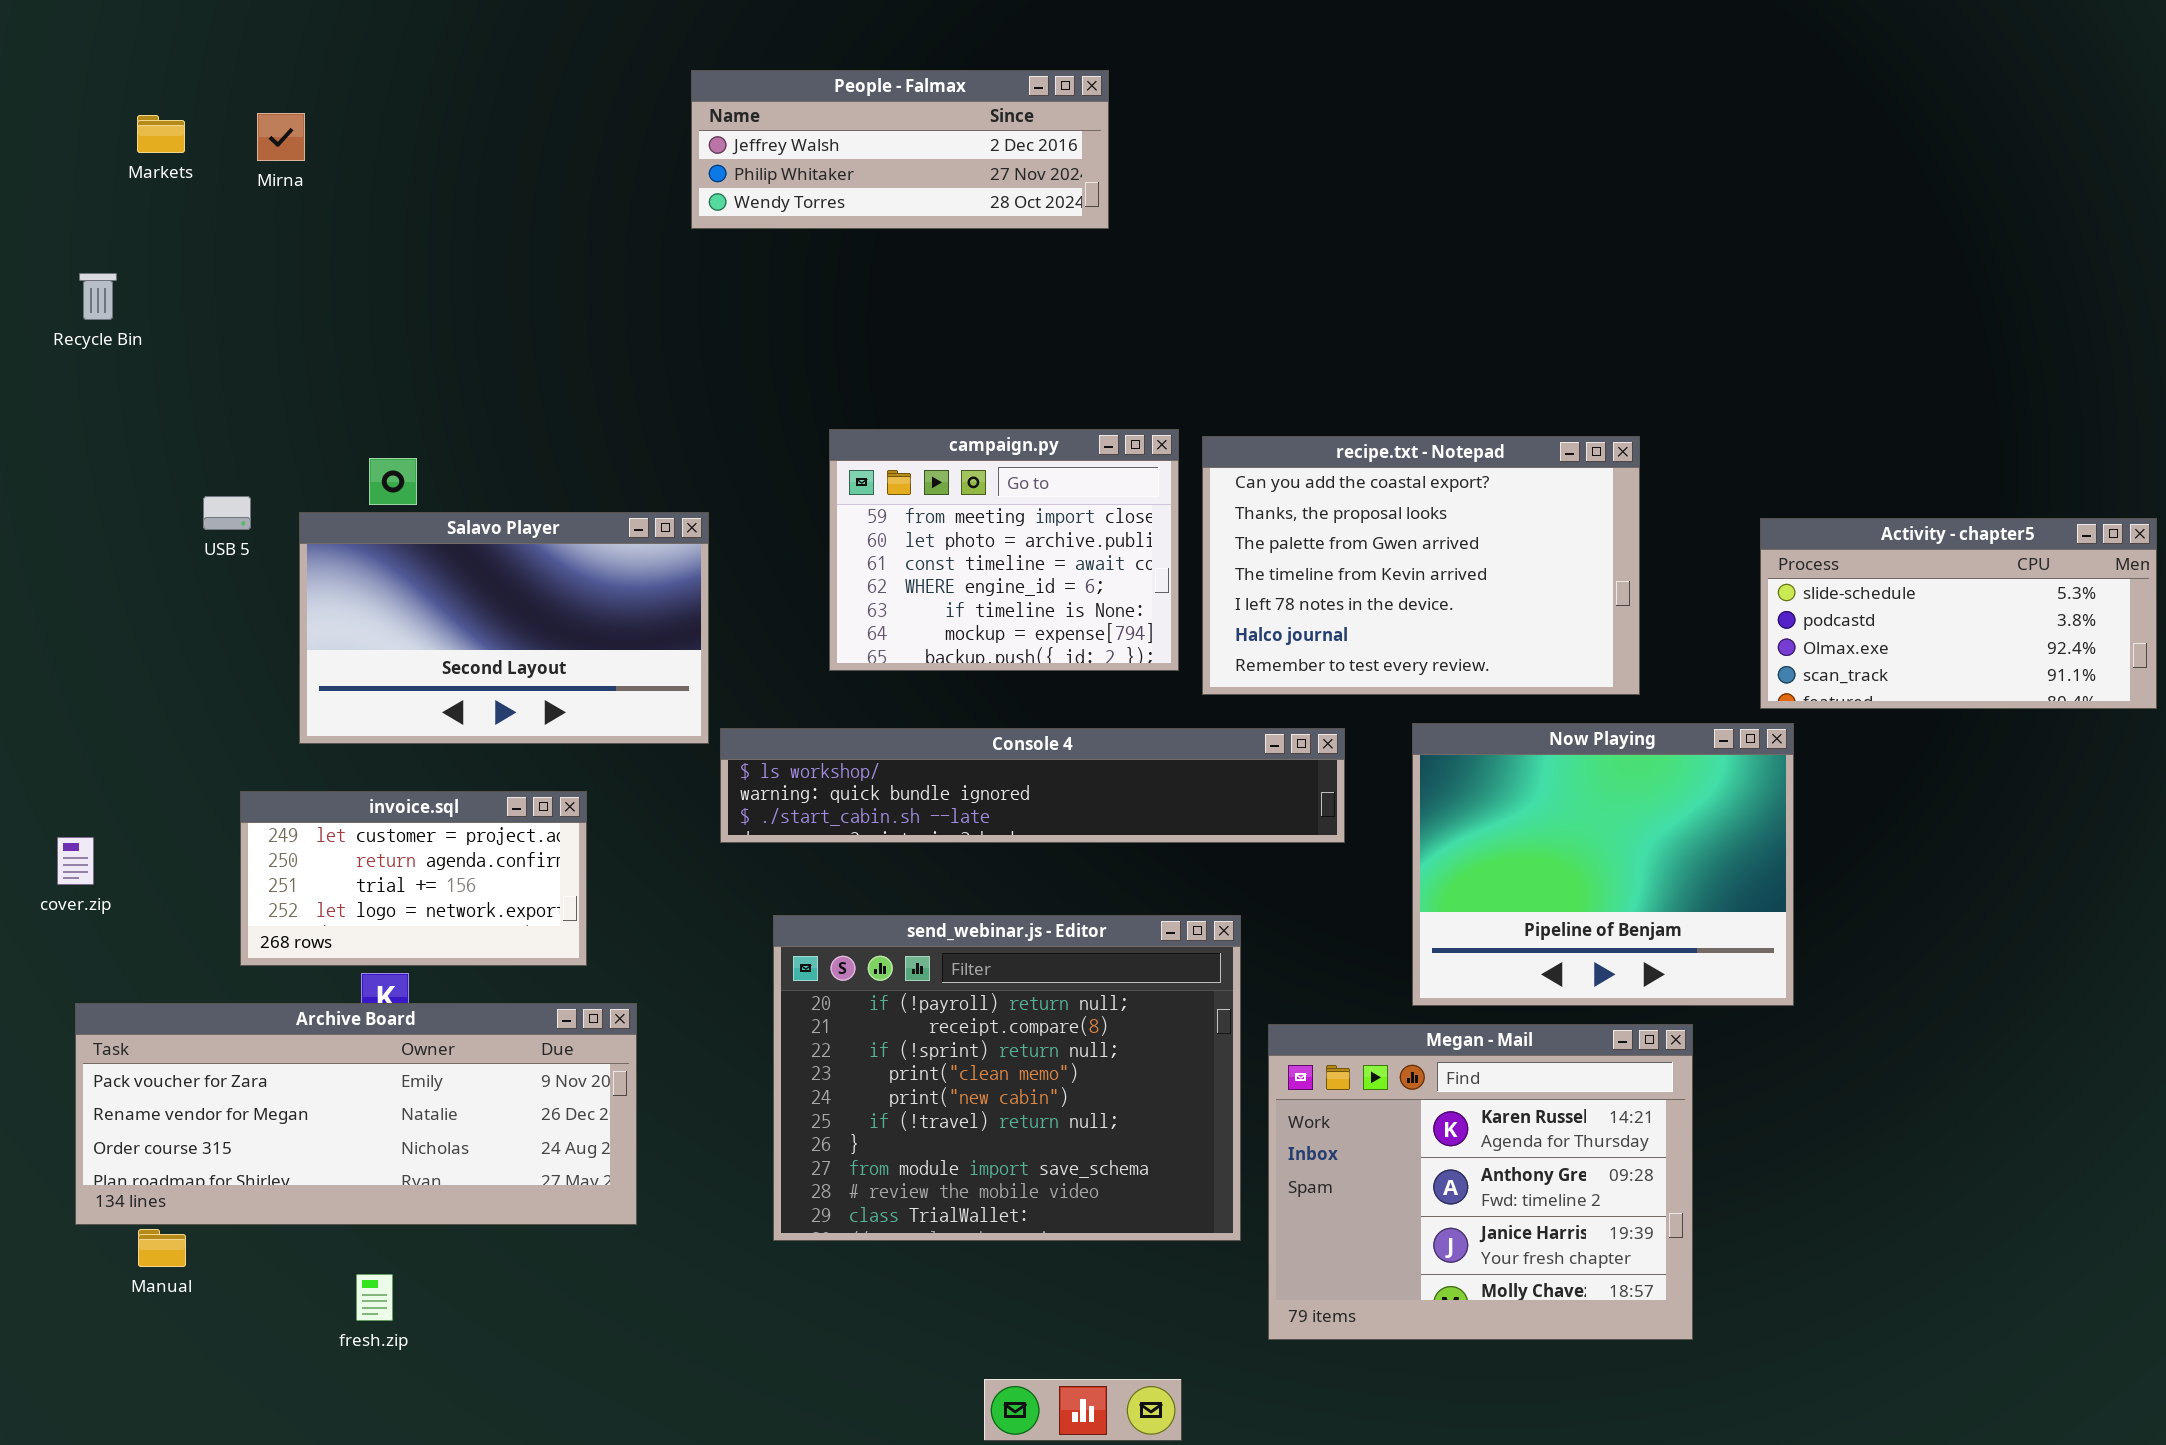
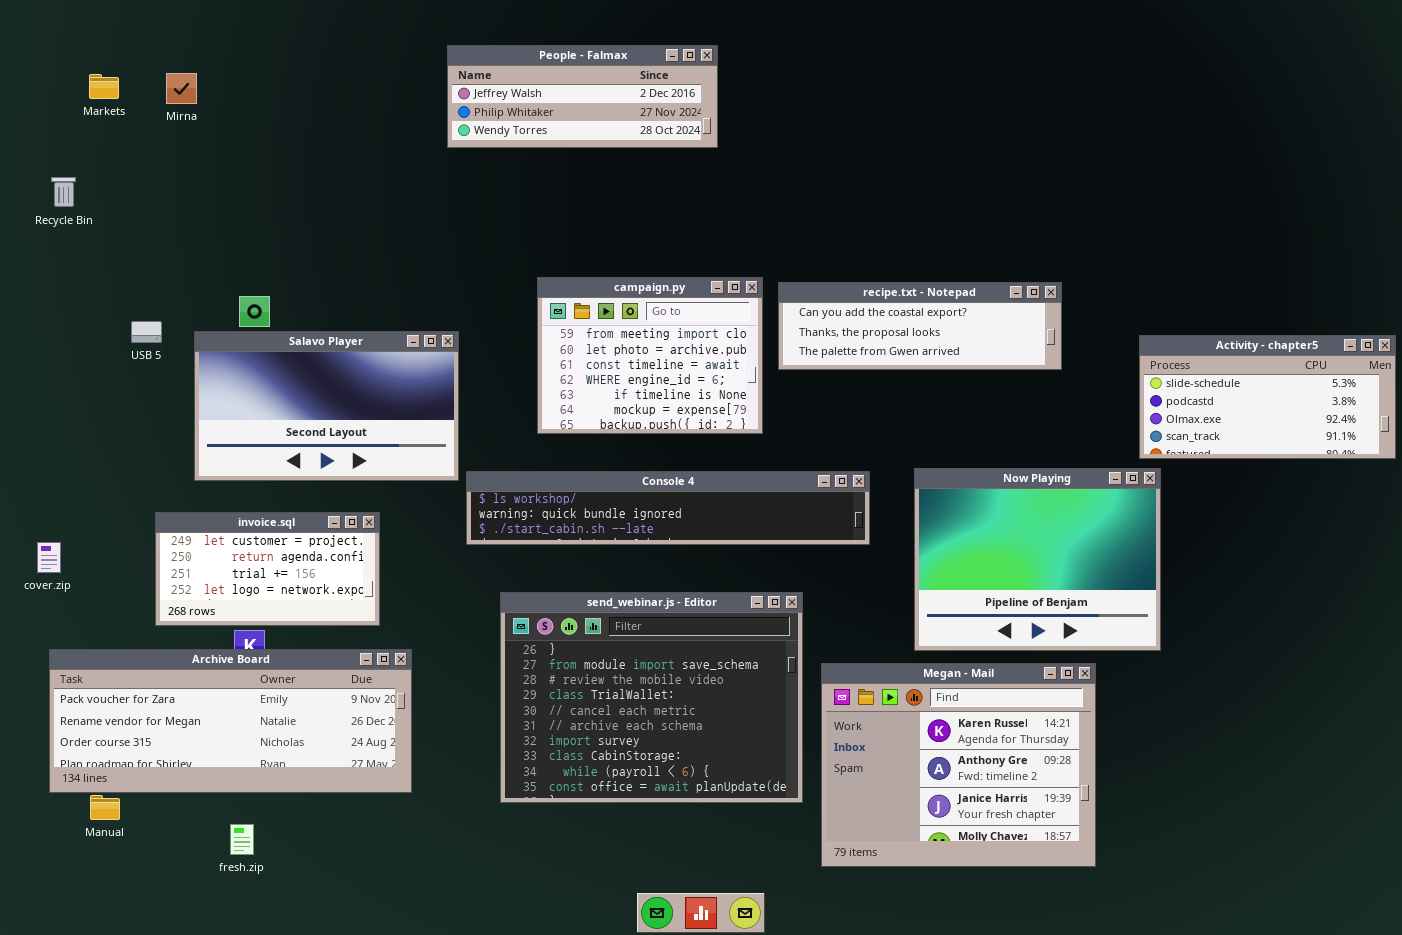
recipe.txt - Notepad: [1202,436,1640,695] -> [778,282,1062,370], resized
send_webinar.js - Editor: [773,915,1241,1241] -> [500,592,803,803], scrolled down 6 rows

